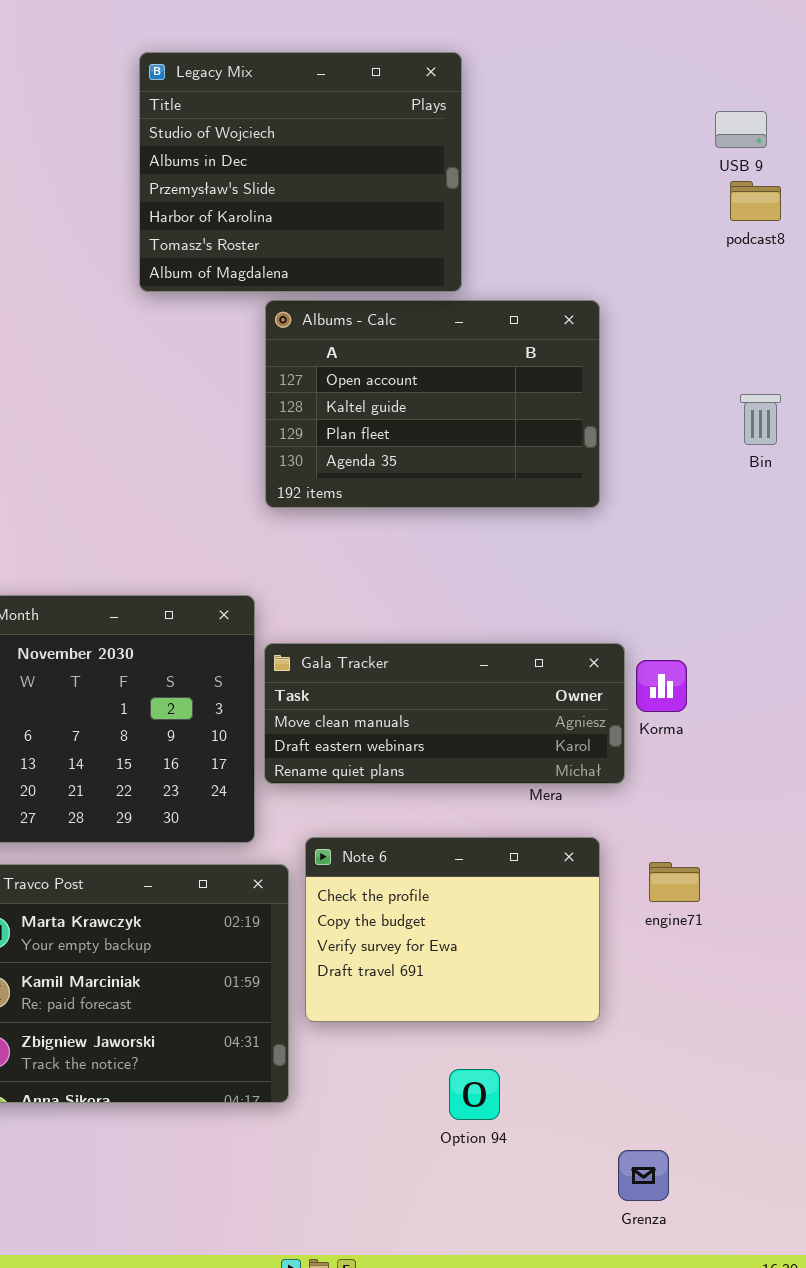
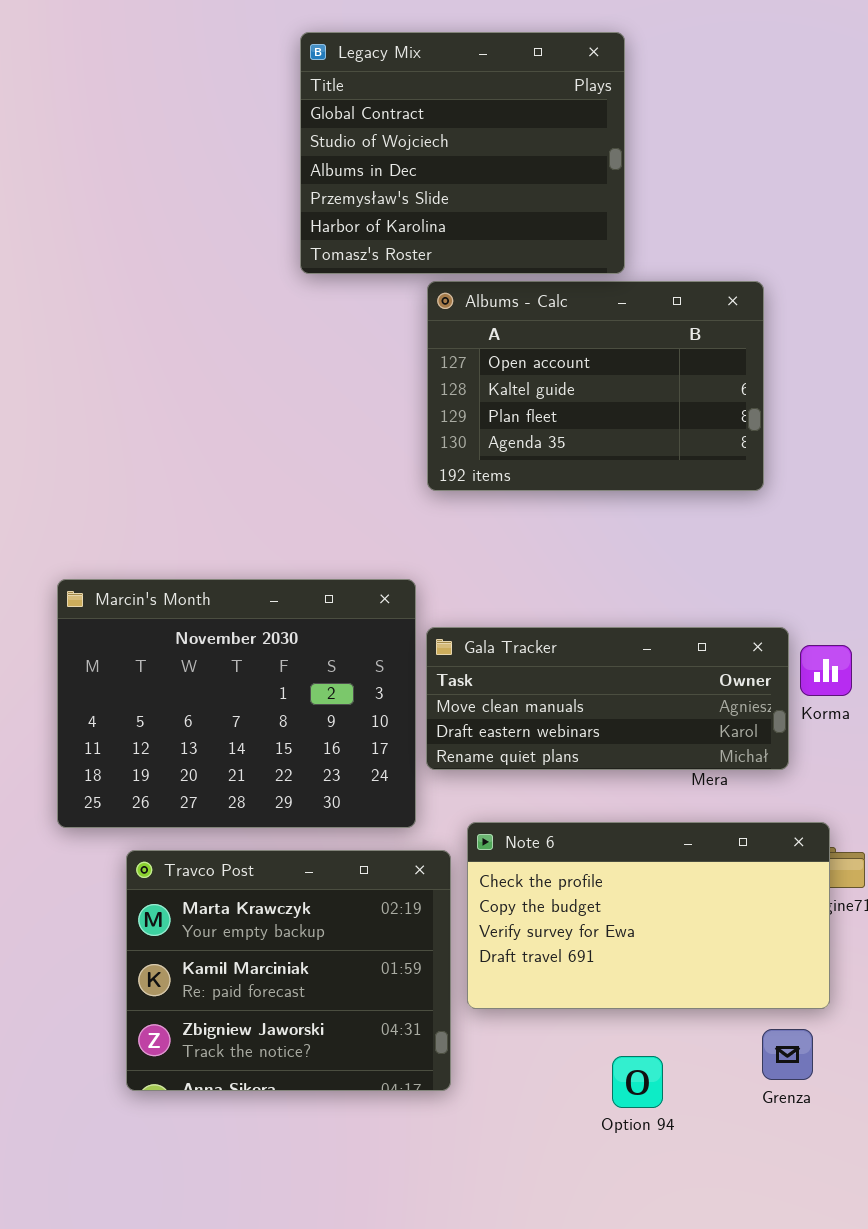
Legacy Mix: [139,52,462,292] -> [300,32,625,274], scrolled up 1 row
Note 6: [305,837,600,1022] -> [467,822,830,1009], resized
Grenza: [618,1150,669,1201] -> [762,1029,813,1080], moved

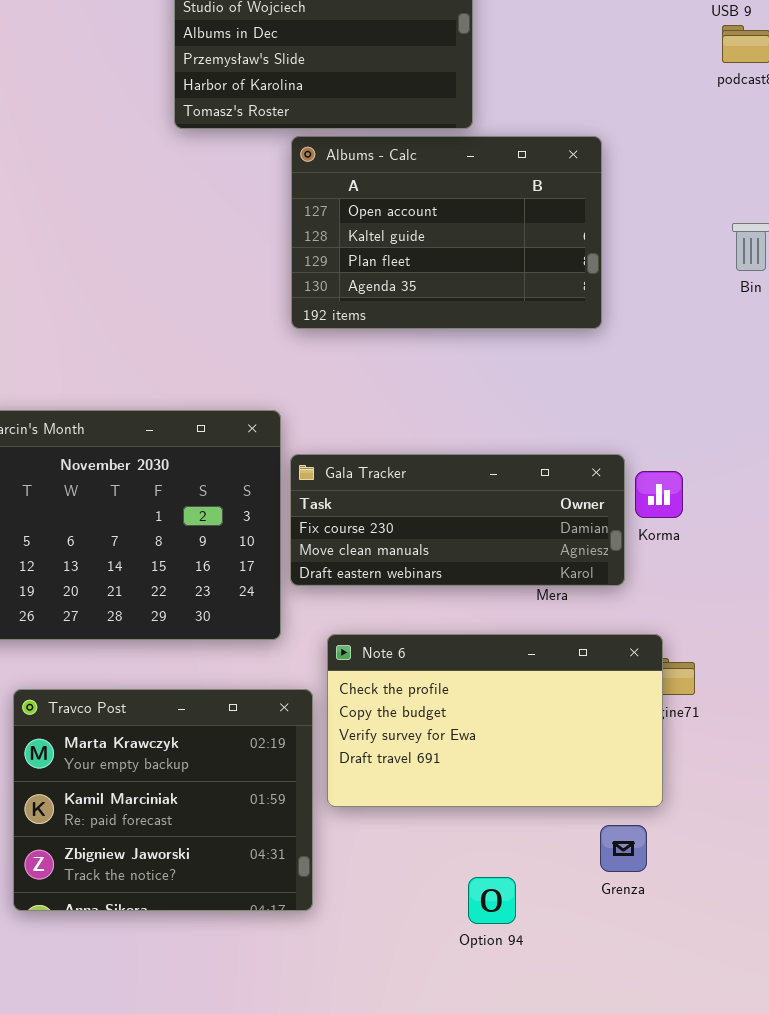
Gala Tracker: [426,627,789,770] -> [290,454,625,586], scrolled up 1 row
Travco Post: [126,850,451,1091] -> [13,689,313,911], moved
Option 94: [612,1056,663,1108] -> [468,877,516,924], moved

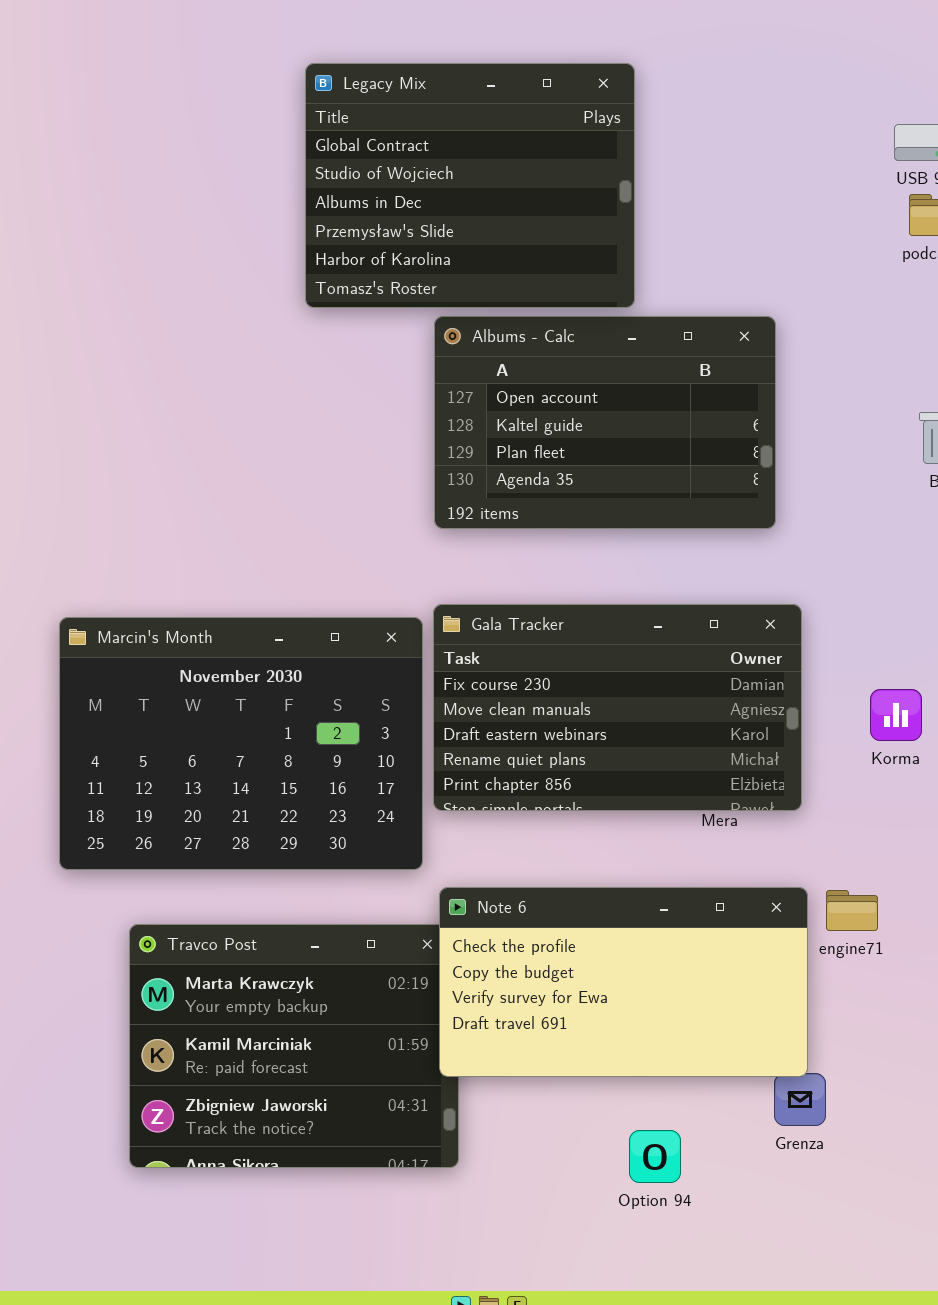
Gala Tracker: [290,454,625,586] -> [433,604,802,811], resized
Korma: [635,471,683,518] -> [870,689,922,741], moved
Note 6: [327,634,663,807] -> [439,887,808,1077], moved

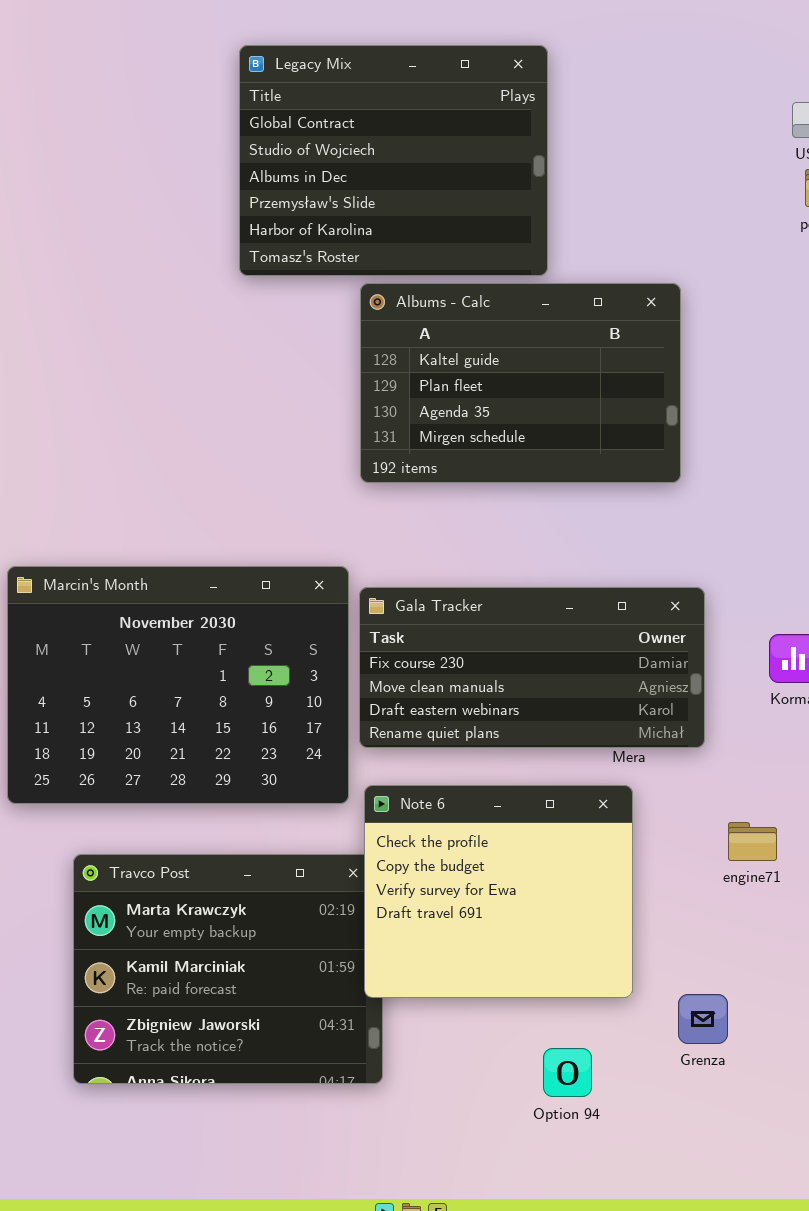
Albums - Calc: [434,316,776,529] -> [360,283,681,483], scrolled down 1 row
Gala Tracker: [433,604,802,811] -> [359,587,705,748], resized
Note 6: [439,887,808,1077] -> [364,785,633,998], resized

